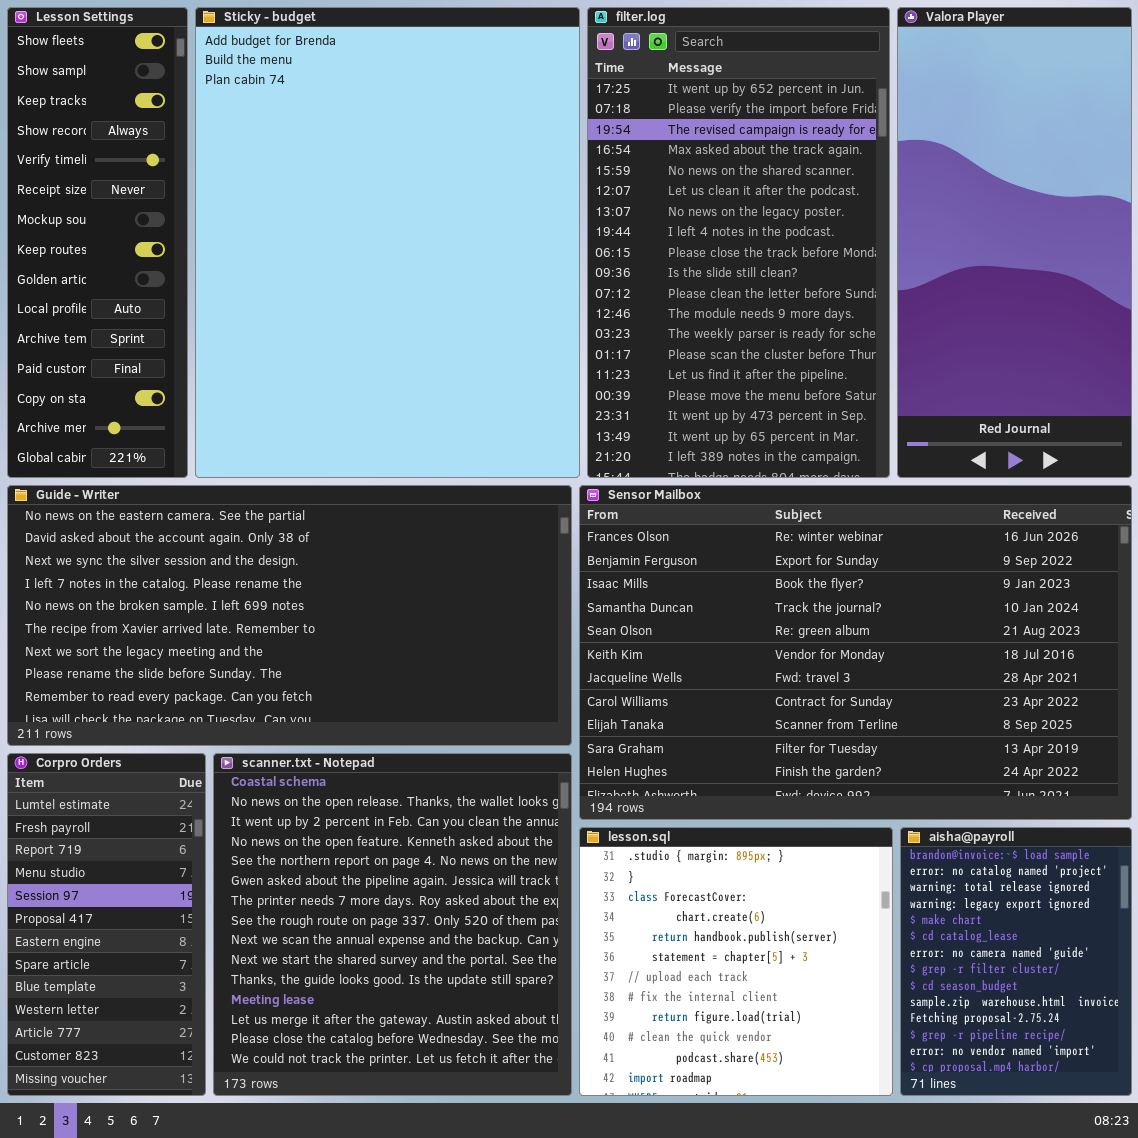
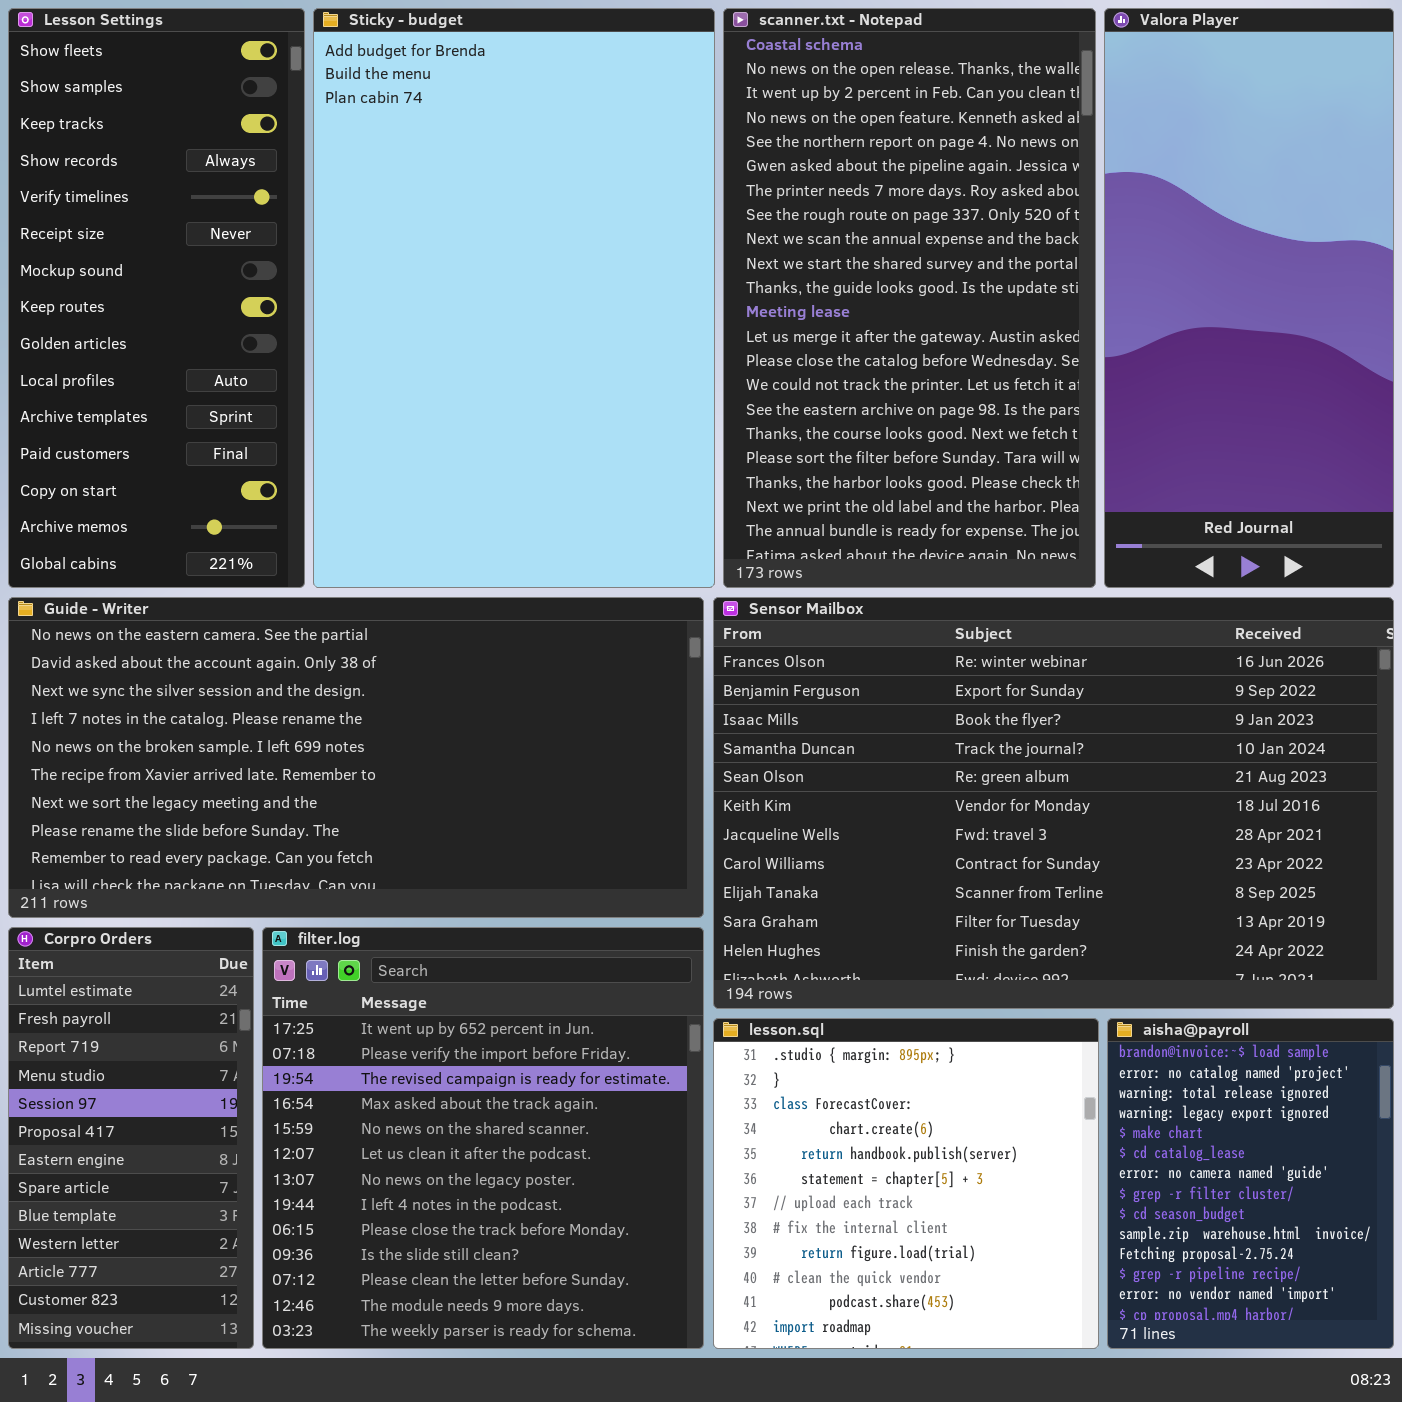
Lesson Settings: [7,7,188,478] -> [8,8,305,588], resized
Sticky - budget: [195,7,580,478] -> [313,8,715,588], resized
filter.log: [587,7,890,478] -> [262,927,704,1349], moved, resized
scanner.txt - Notepad: [213,753,572,1096] -> [723,8,1096,588], moved, resized

